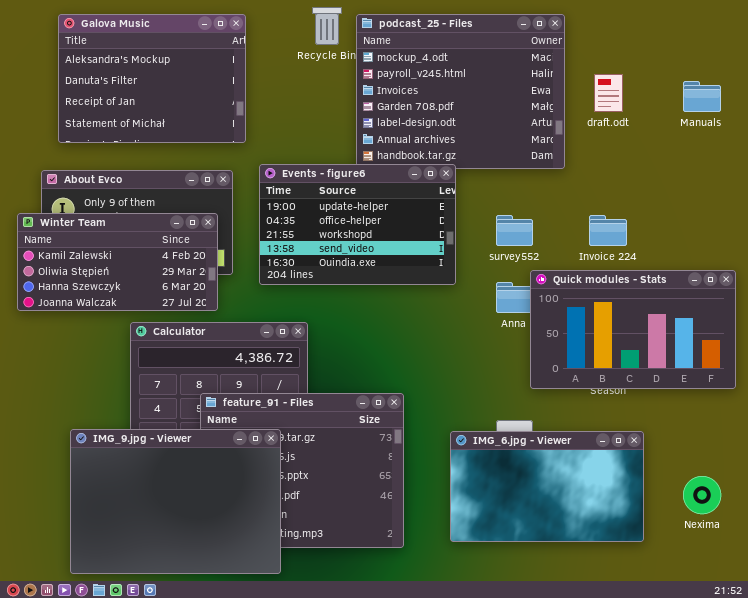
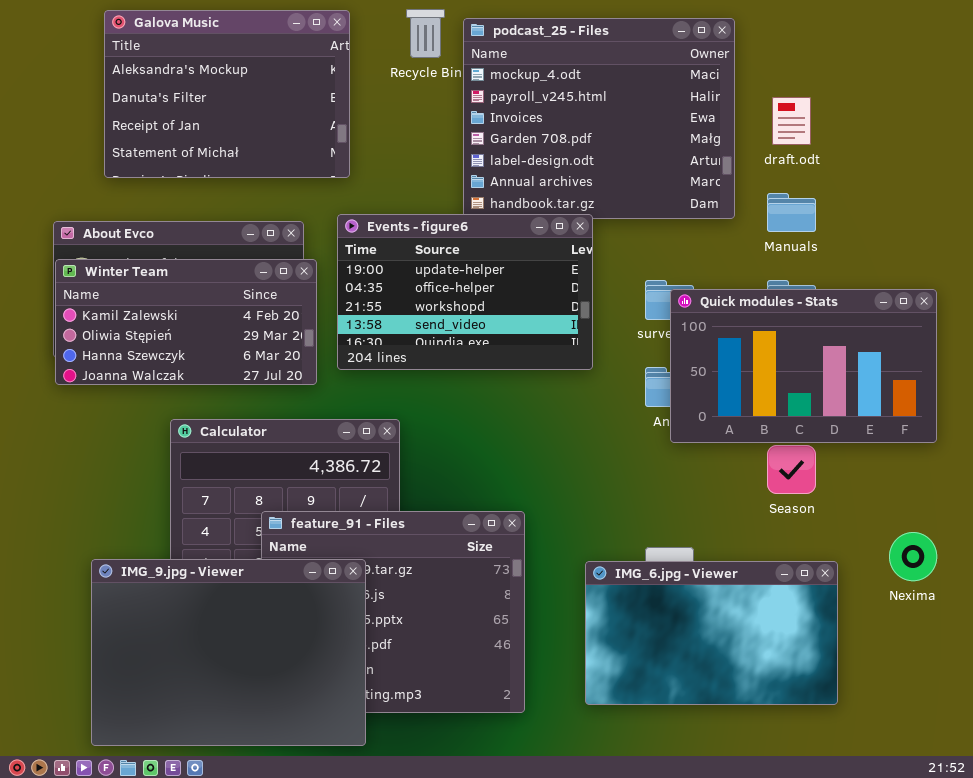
Galova Music: [58,14,246,143] -> [104,10,350,178], moved
Manuals: [683,81,721,112] -> [767,193,816,232], moved
Winter Team: [17,213,218,311] -> [55,259,317,385], moved
Quick modules - Stats: [530,270,736,389] -> [670,289,937,443], moved
Nexima: [683,476,721,514] -> [889,532,937,581], moved

